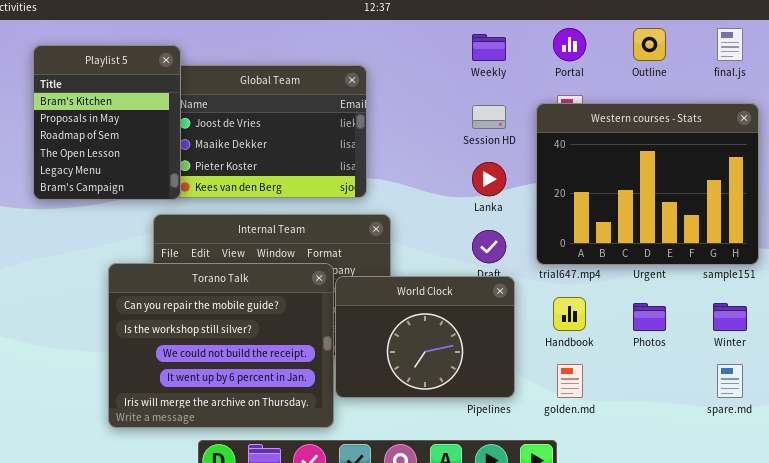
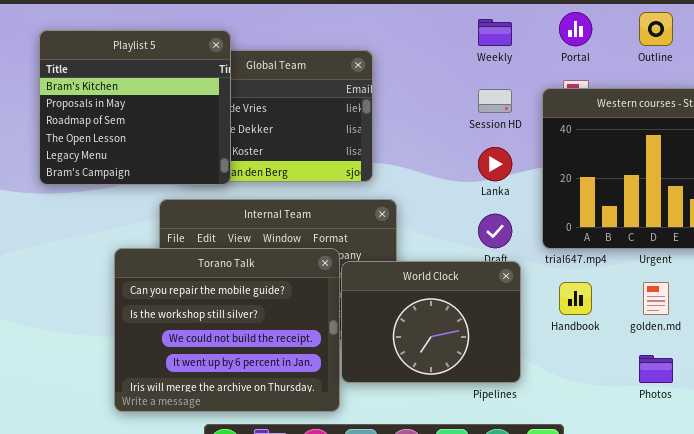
Playlist 5: [33,45,181,200] -> [39,30,231,185], resized
Photos: [633,303,666,331] -> [639,355,673,383], moved
golden.md: [557,364,583,398] -> [643,282,669,315], moved

